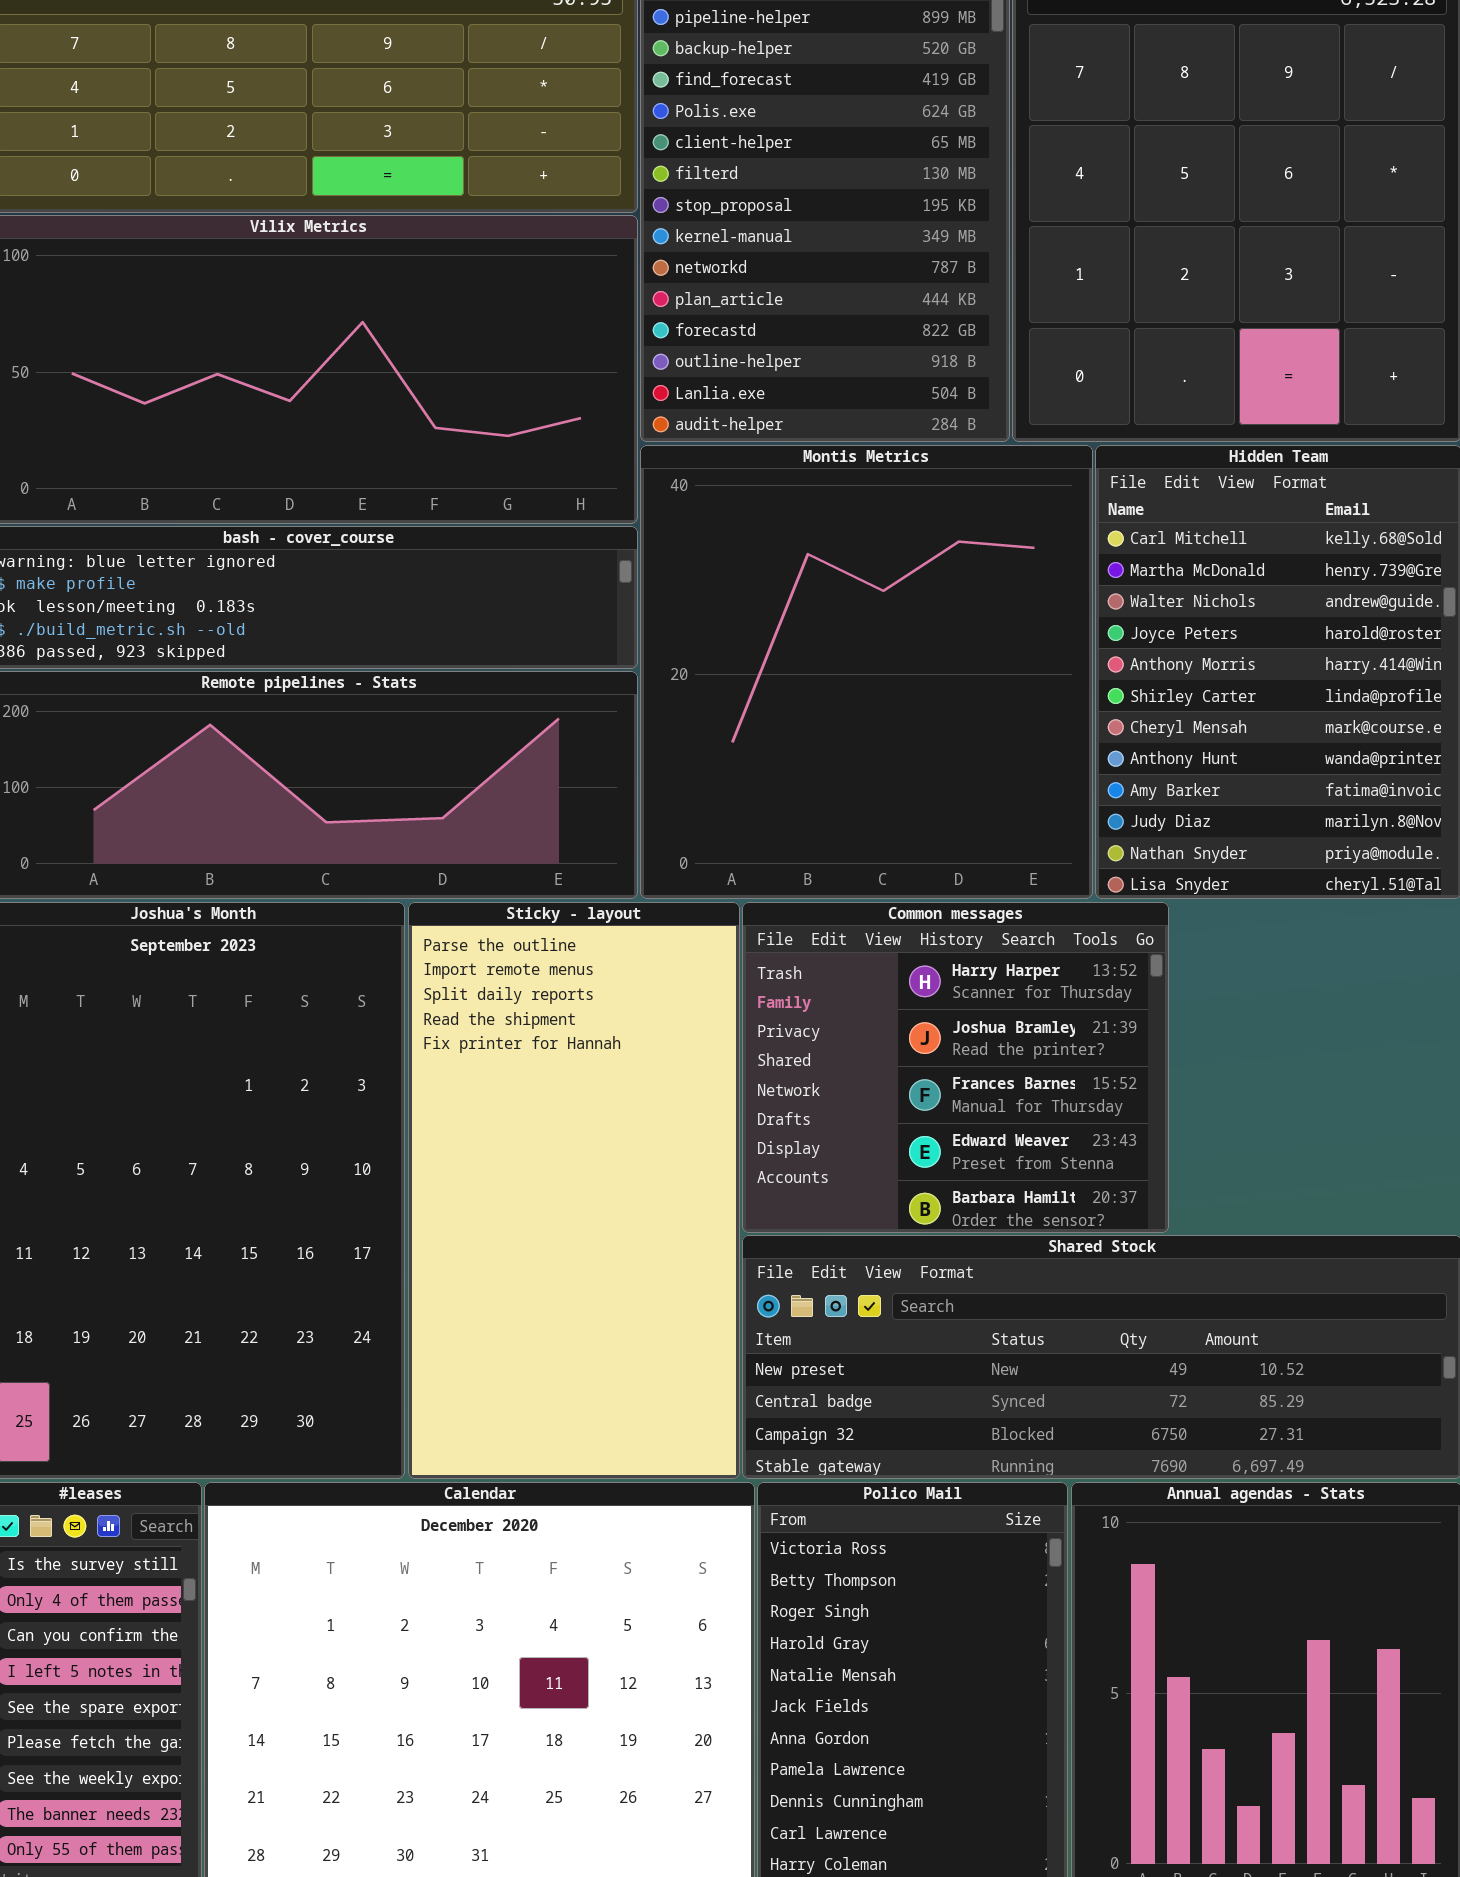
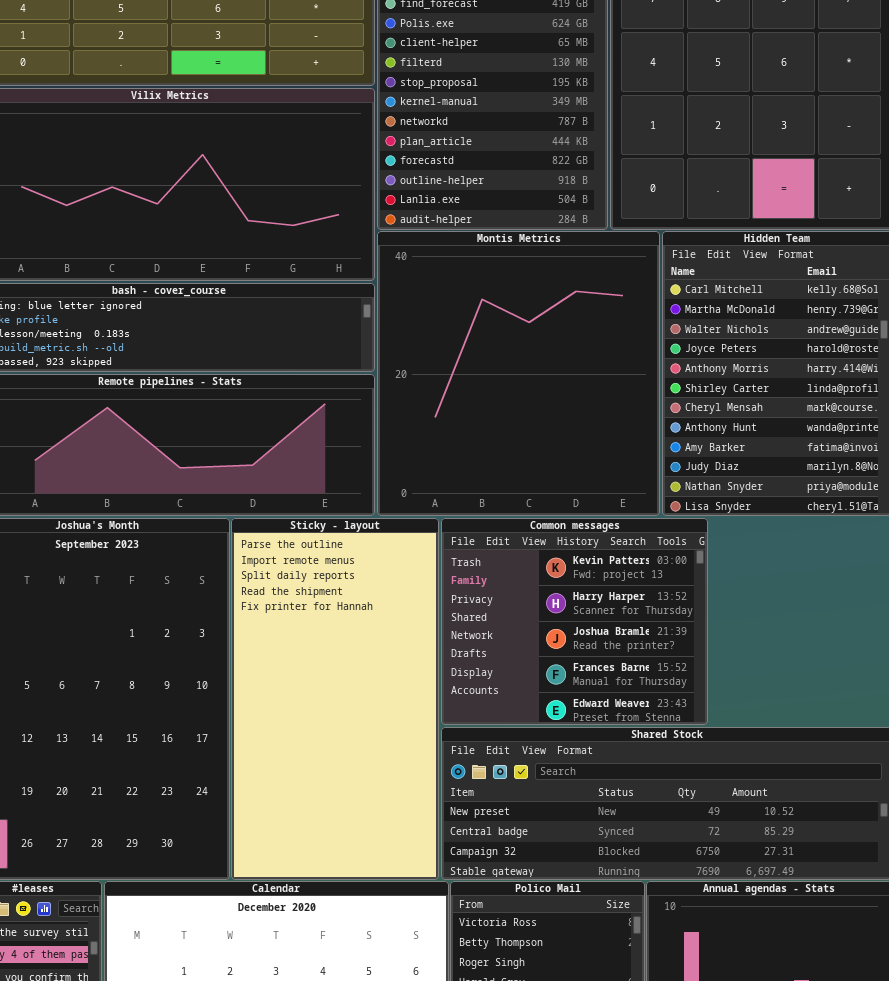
Common messages: [742,902,1169,1233] -> [441,518,708,725], scrolled up 1 row

